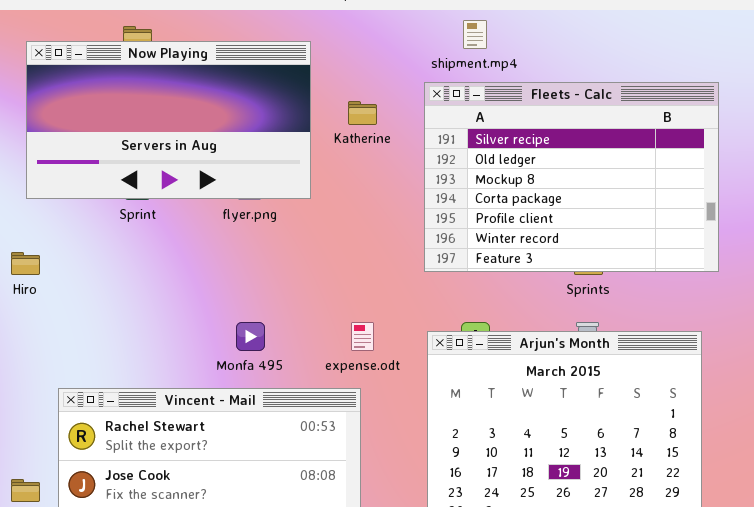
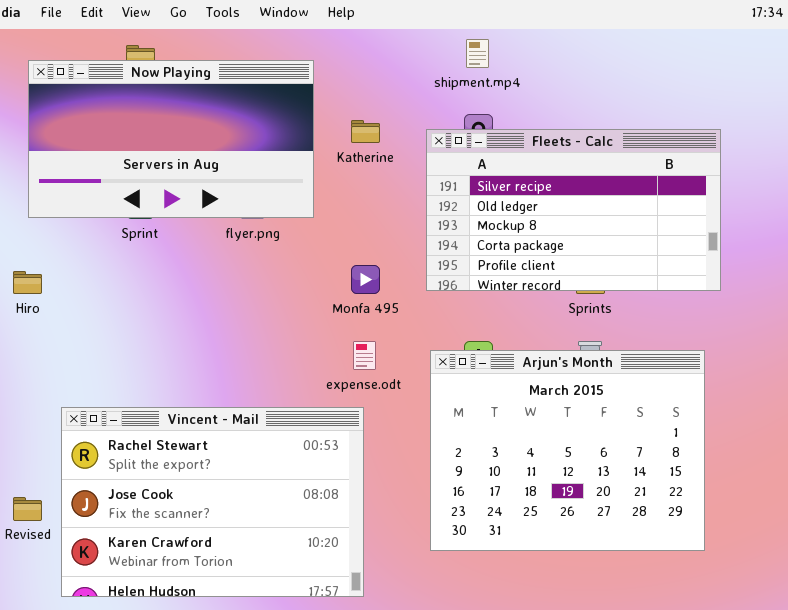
Fleets - Calc: [424,82,719,272] -> [426,129,721,291], resized
Monfa 495: [236,322,265,351] -> [351,265,380,294], moved

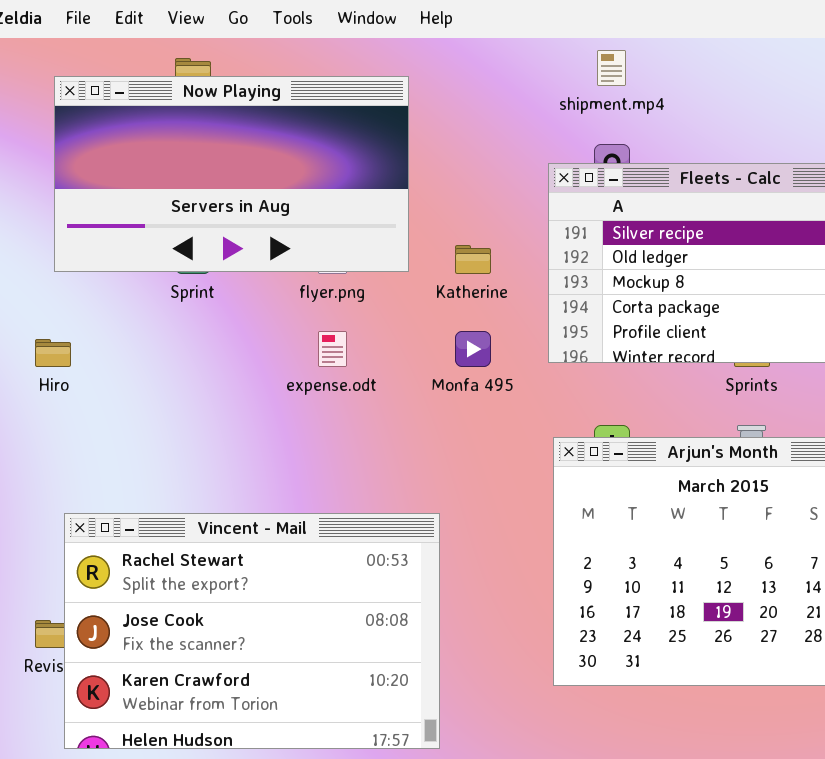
Katherine: [351,120,380,143] -> [455,245,491,274], moved
expense.odt: [353,341,376,370] -> [318,331,347,367], moved
Vincent - Mail: [61,407,364,597] -> [64,513,440,749], moved

